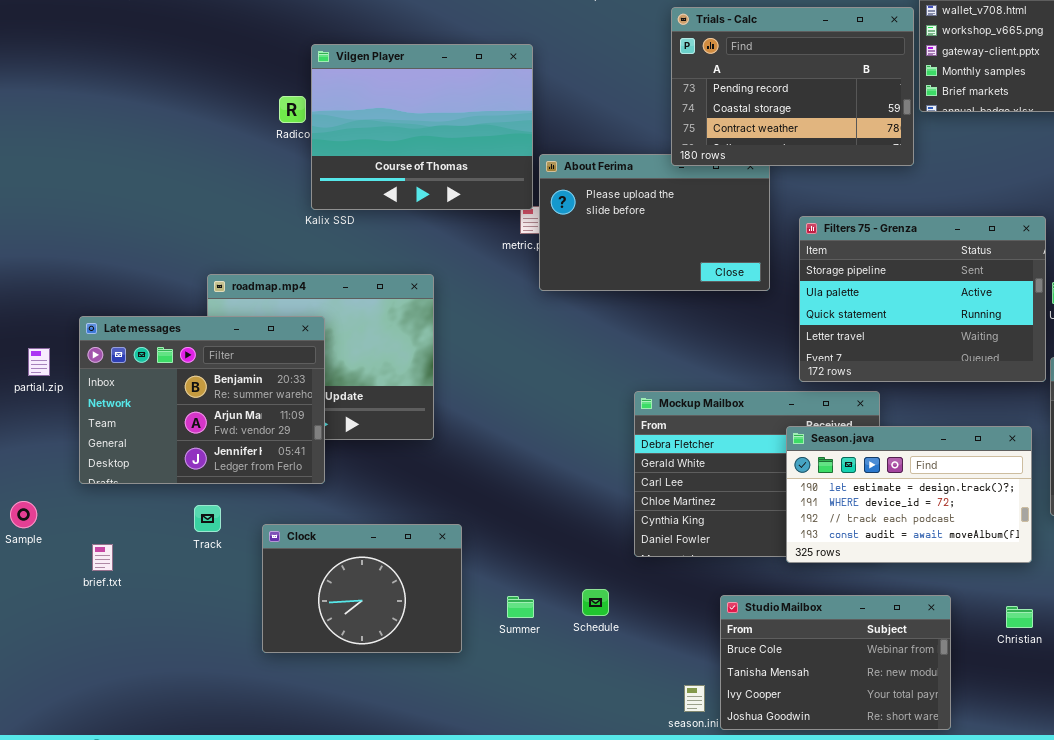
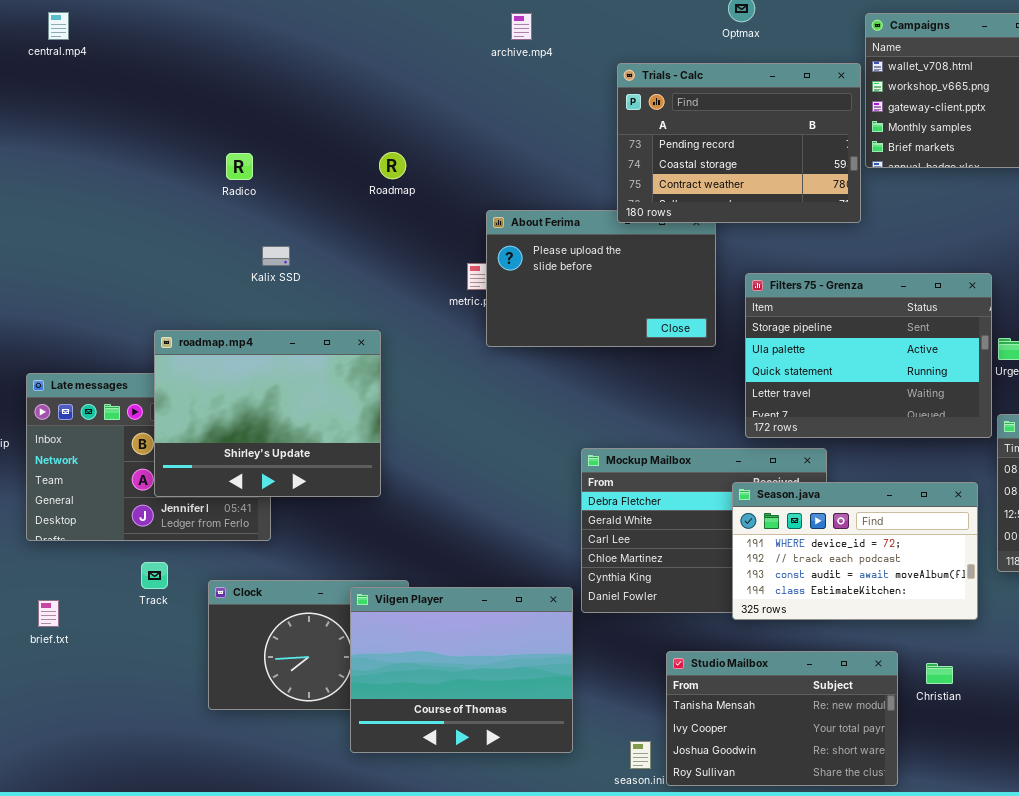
Vilgen Player: [311,44,533,210] -> [350,587,573,753], moved
roadmap.mp4: [207,274,434,440] -> [154,330,381,497], raised
Season.java: [786,426,1032,563] -> [732,482,978,620], scrolled down 1 row
Studio Mailbox: [720,595,951,730] -> [666,651,898,786], scrolled down 1 row
Christian: [1006,606,1033,628] -> [926,663,953,684], moved

